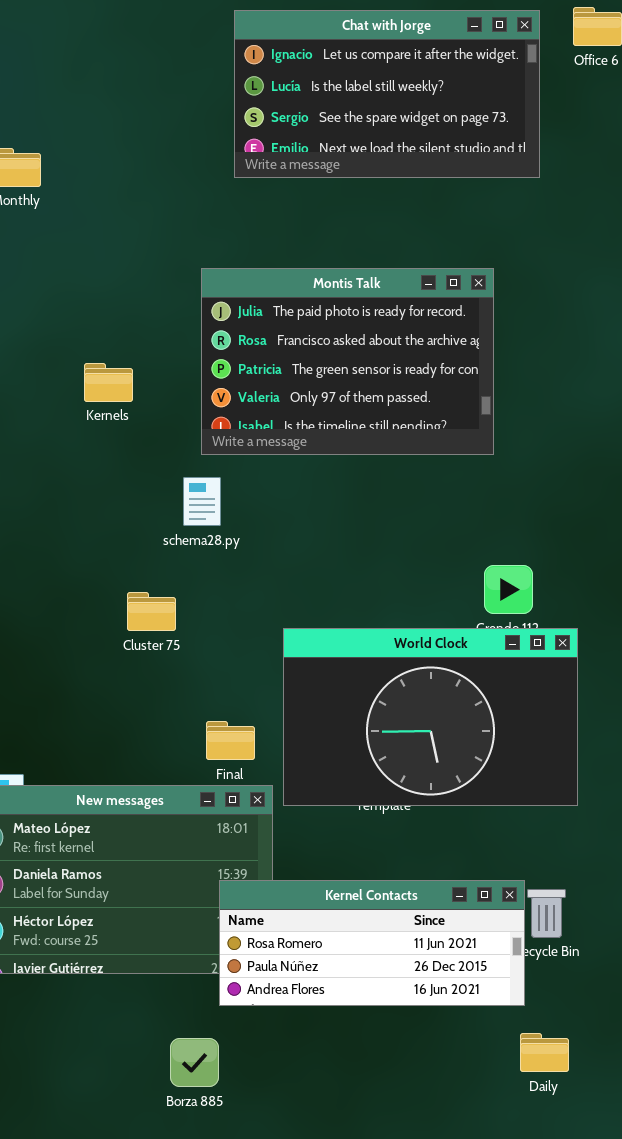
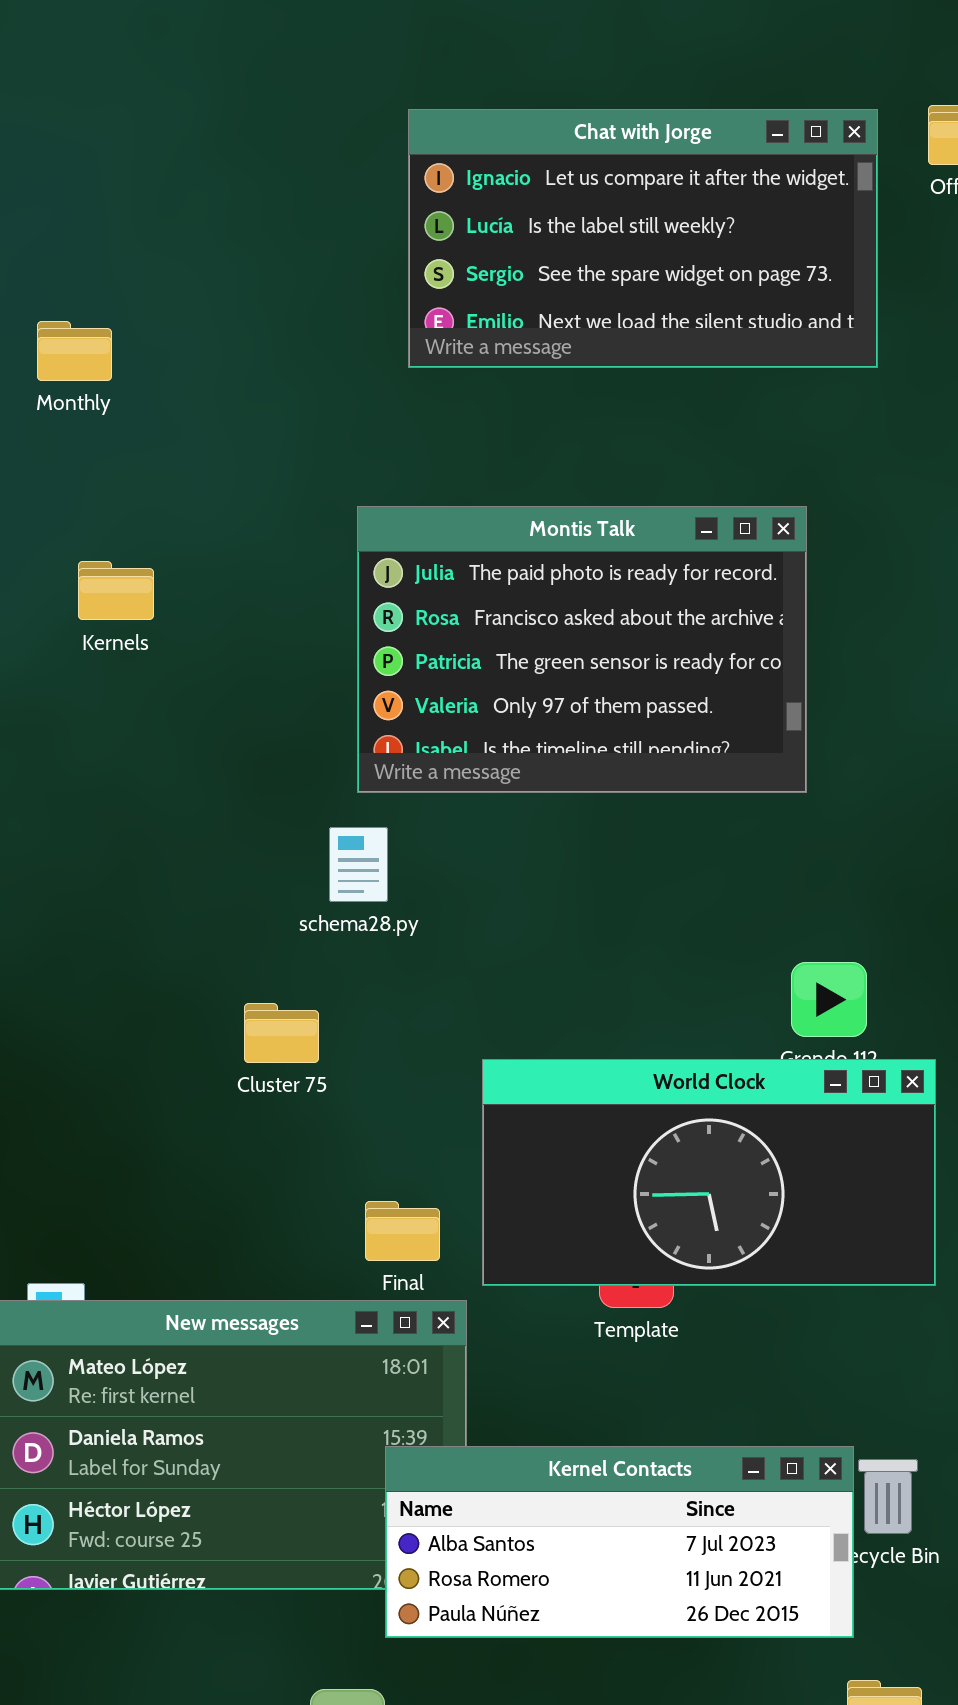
Kernels: [84,363,133,402] -> [78,561,154,620], moved
World Clock: [283,628,578,806] -> [482,1059,936,1286], resized
Kernel Contacts: [219,880,525,1006] -> [385,1446,854,1638], scrolled up 1 row

